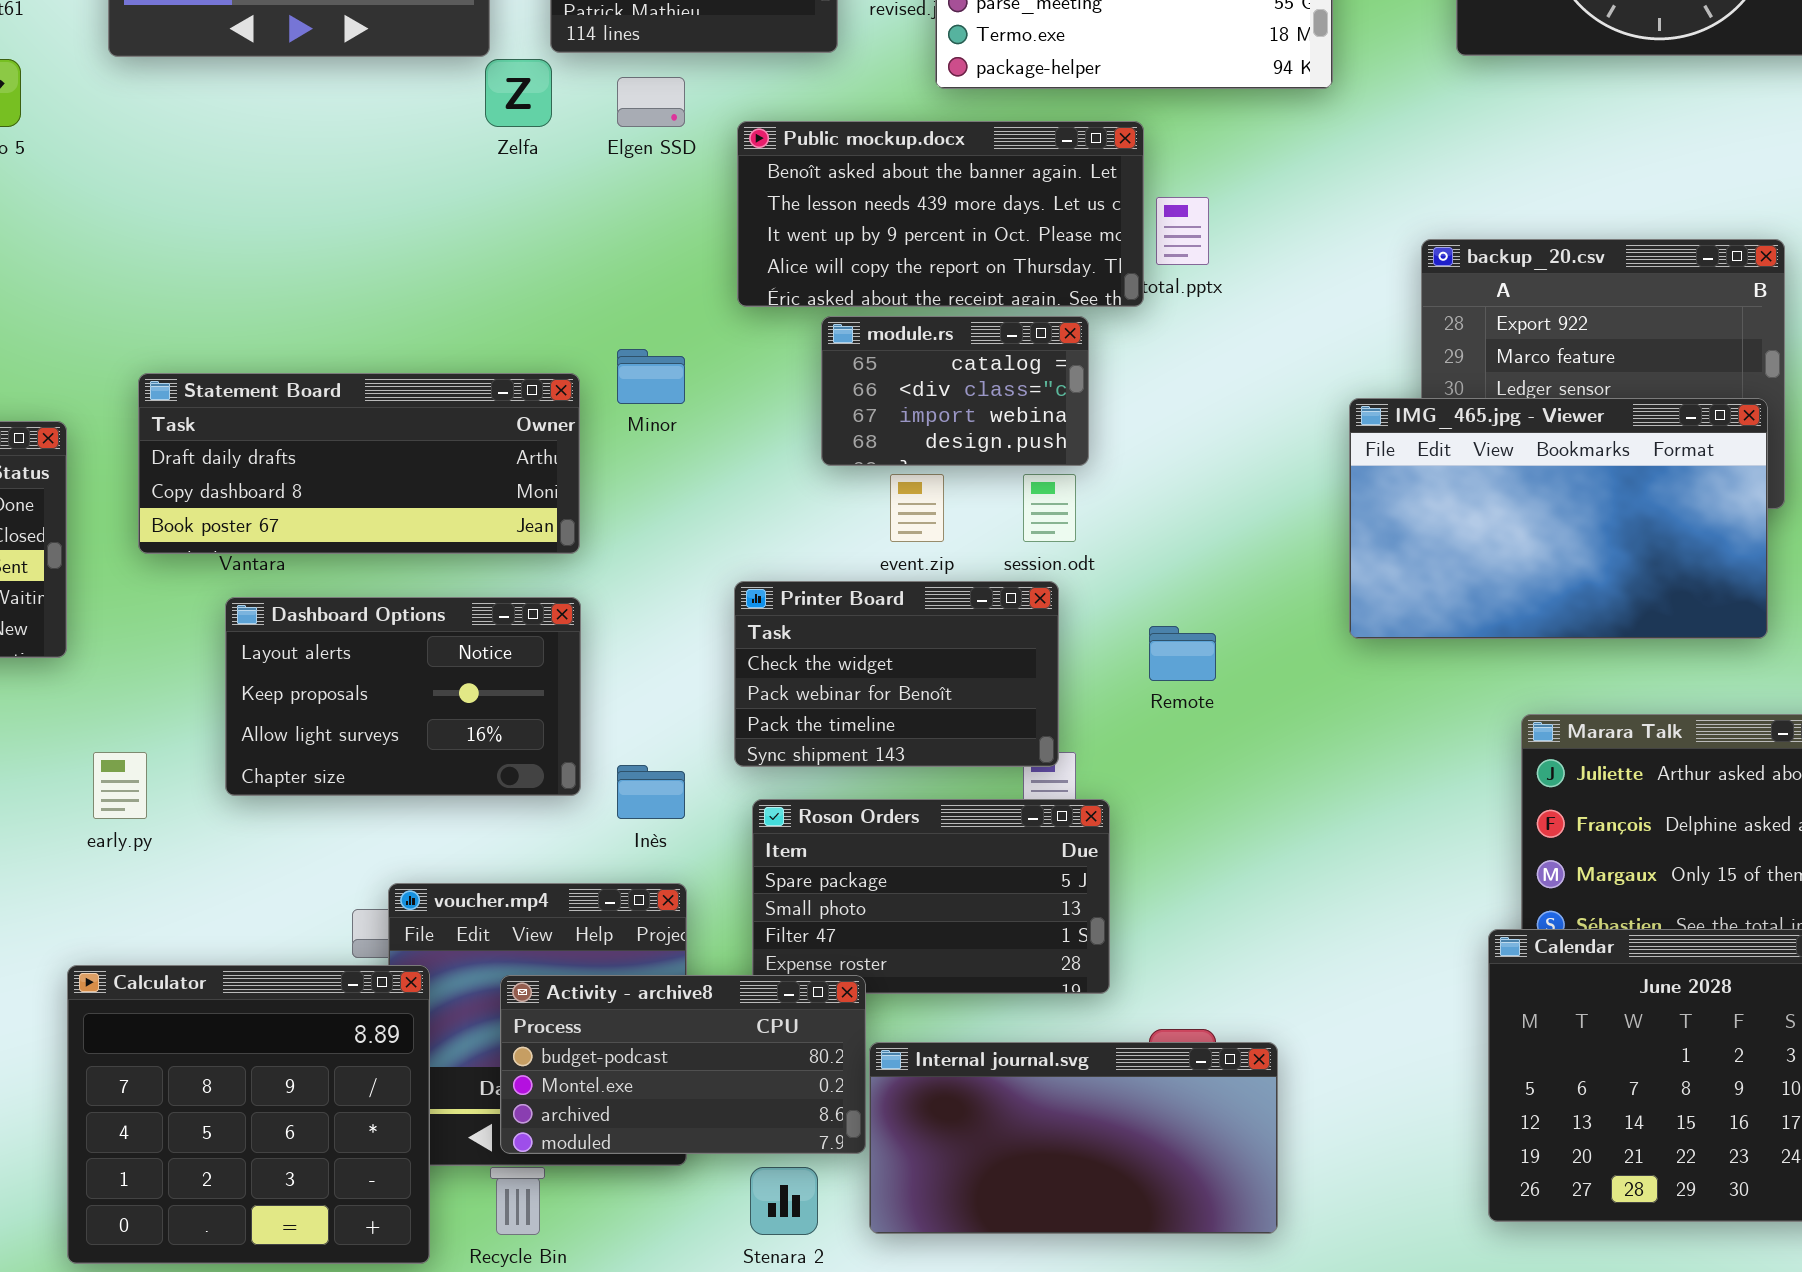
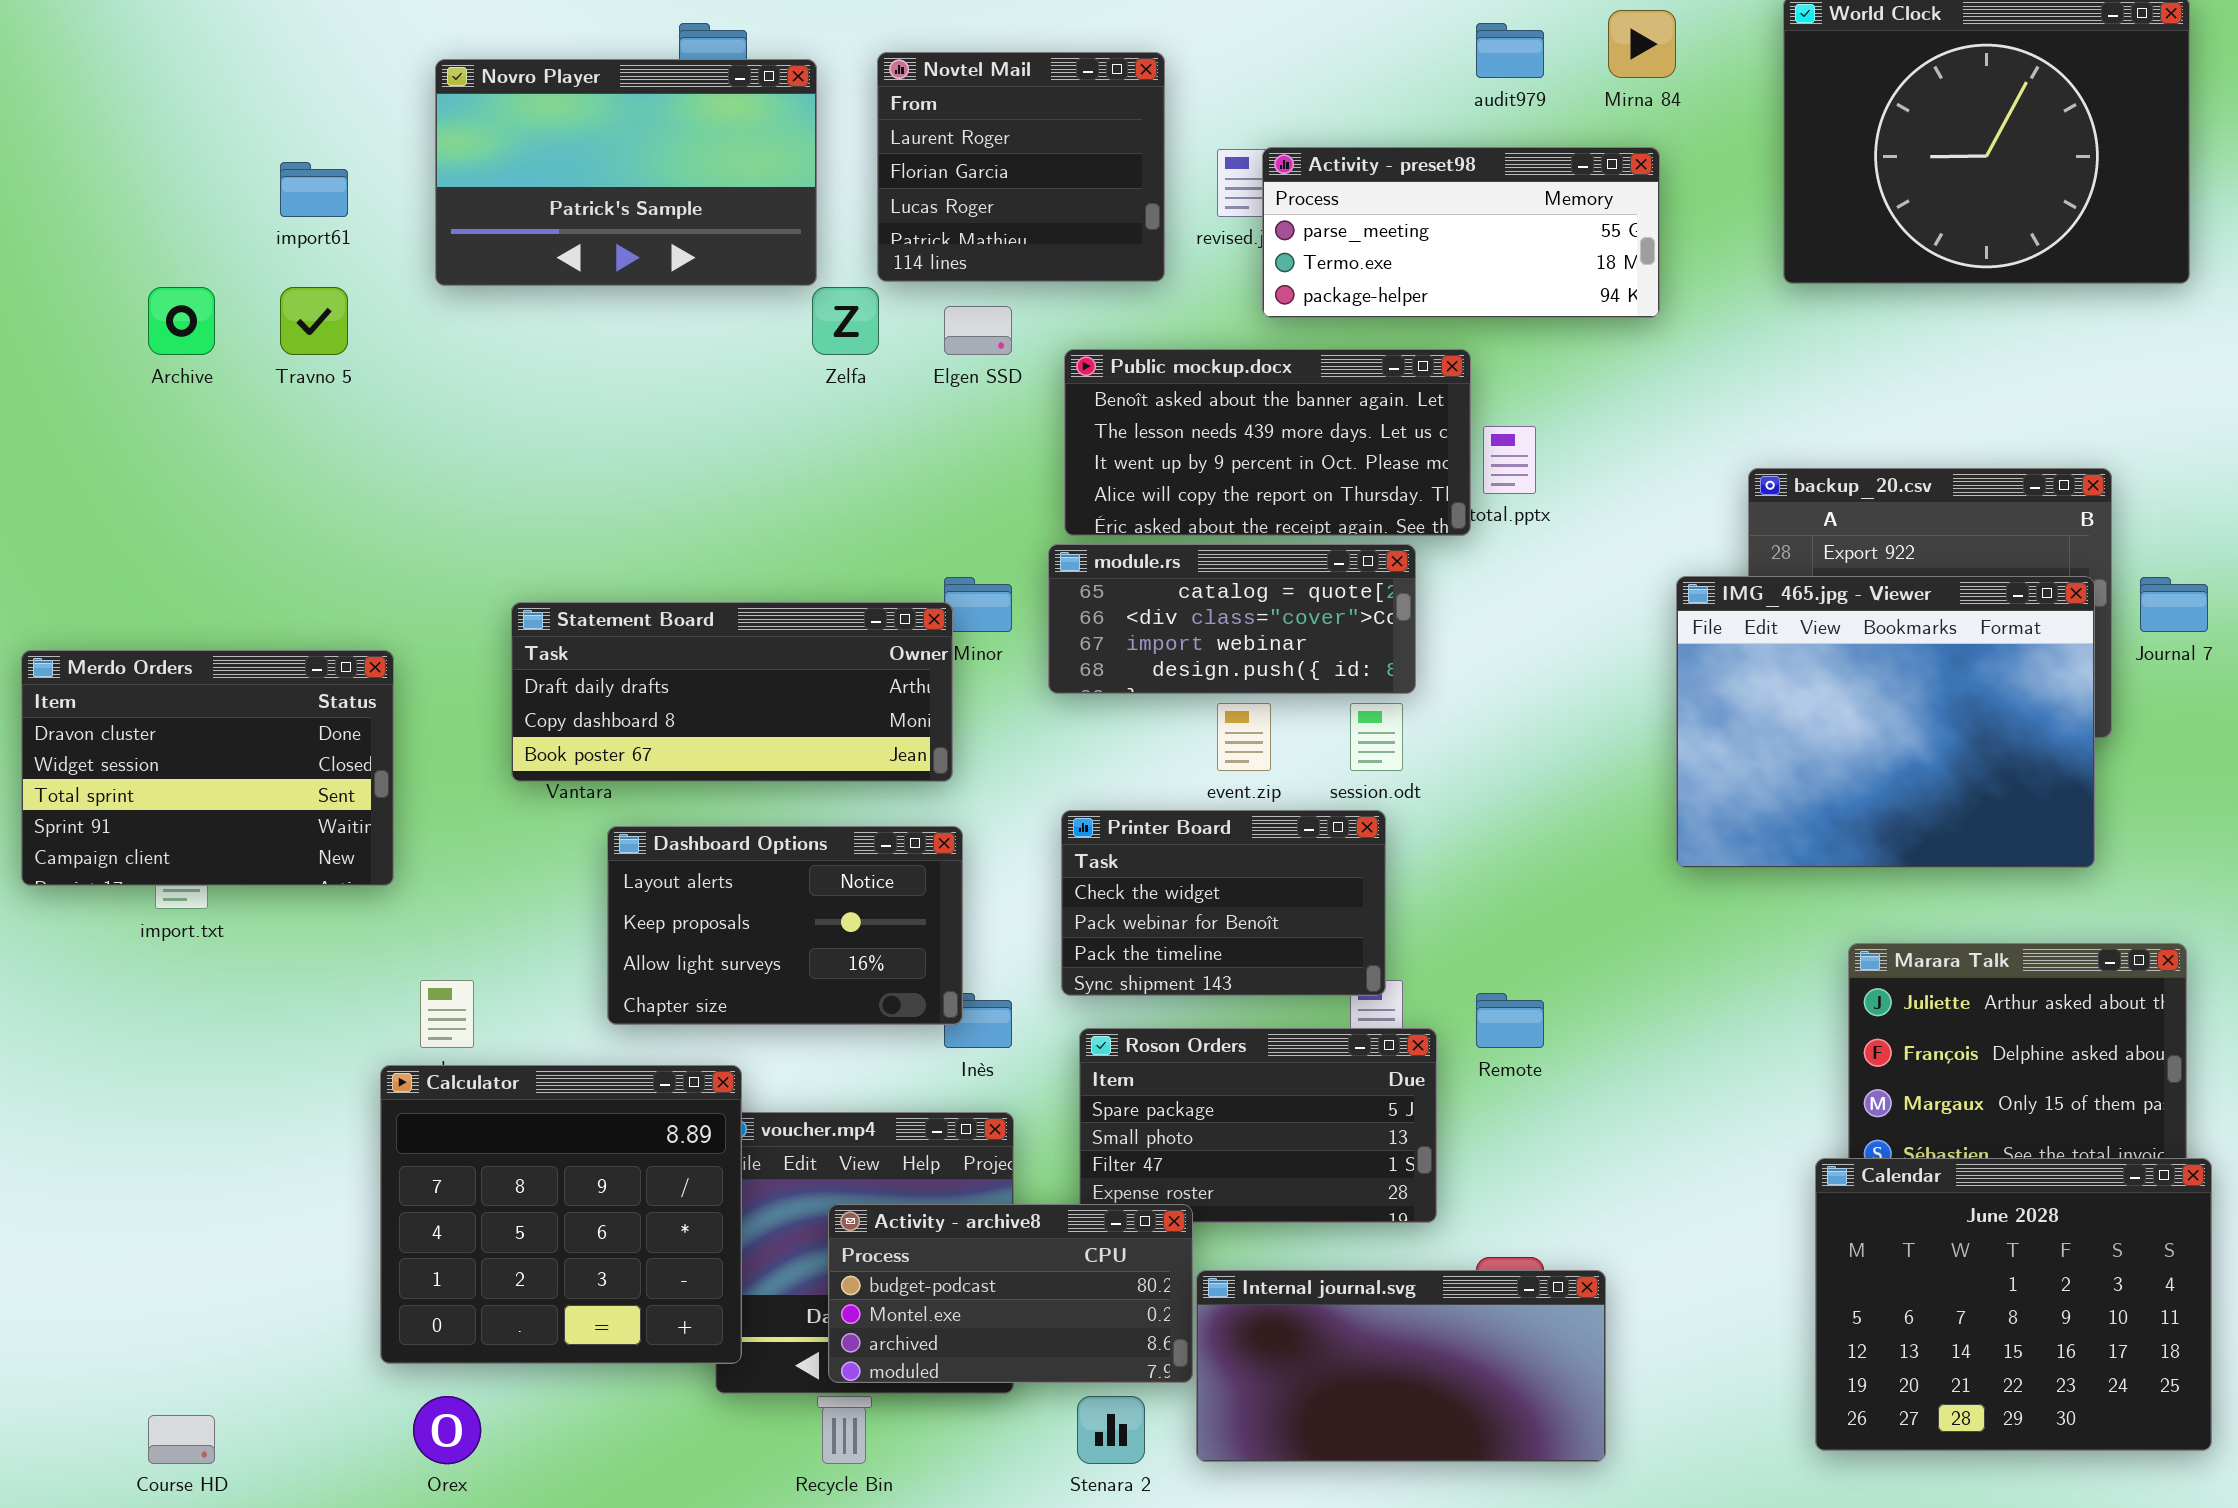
module.rs: [821,316,1089,466] -> [1048,544,1416,694], resized
Statement Board: [138,373,580,554] -> [511,602,953,782], moved
IMG_465.jpg - Viewer: [1349,398,1768,639] -> [1676,576,2095,868], resized
Dashboard Options: [225,597,581,796] -> [607,826,963,1025], moved
Remote: [1149,626,1216,681] -> [1476,993,1544,1048], moved
Calculator: [67,965,430,1264] -> [380,1065,742,1364], moved

